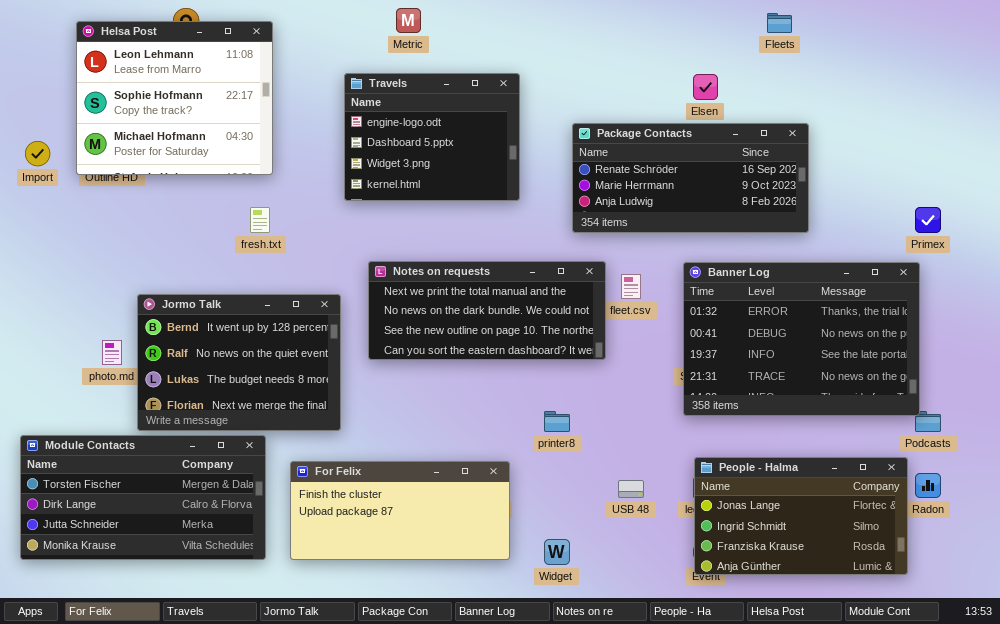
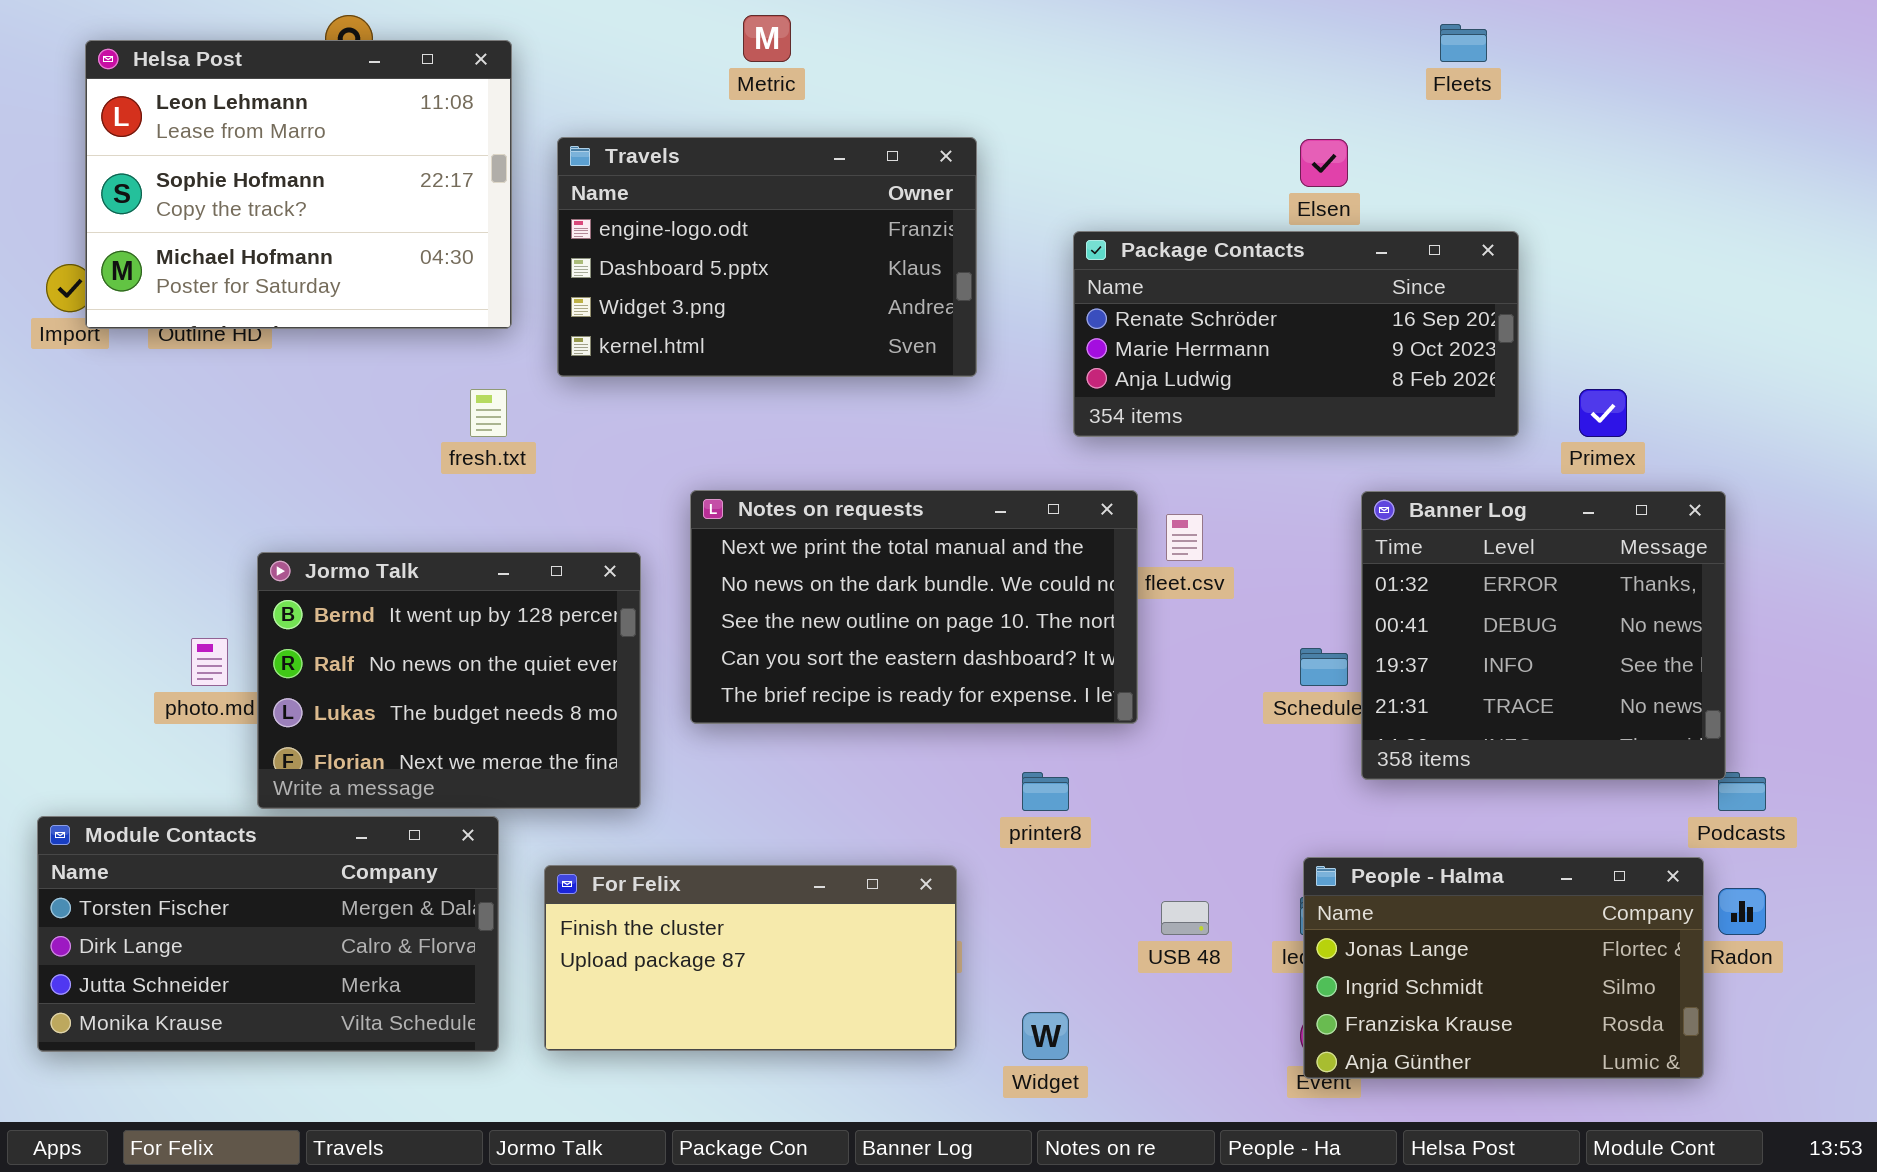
Helsa Post: [76,21,273,175] -> [85,40,512,329], resized
Travels: [344,73,520,201] -> [557,137,977,377], resized
Primex: [915,207,941,233] -> [1579,389,1627,437], moved
Notes on requests: [368,261,606,360] -> [690,490,1138,724], resized
Banner Log: [683,262,920,416] -> [1361,491,1726,780], resized

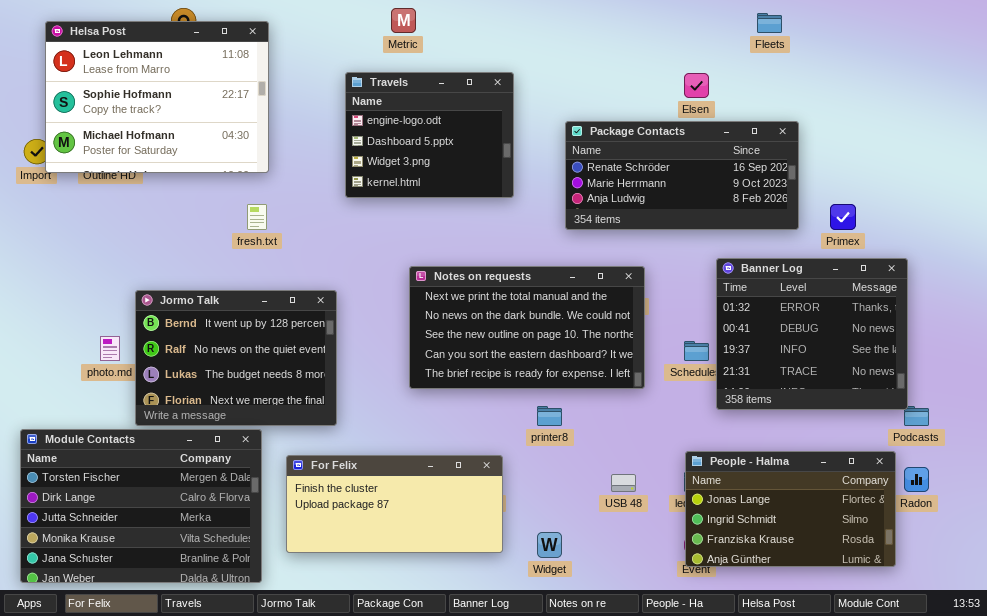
Travels: [557,137,977,377] -> [345,72,514,198], resized
Notes on requests: [690,490,1138,724] -> [409,266,645,389], moved
Module Contacts: [37,816,499,1052] -> [20,429,262,583], resized

